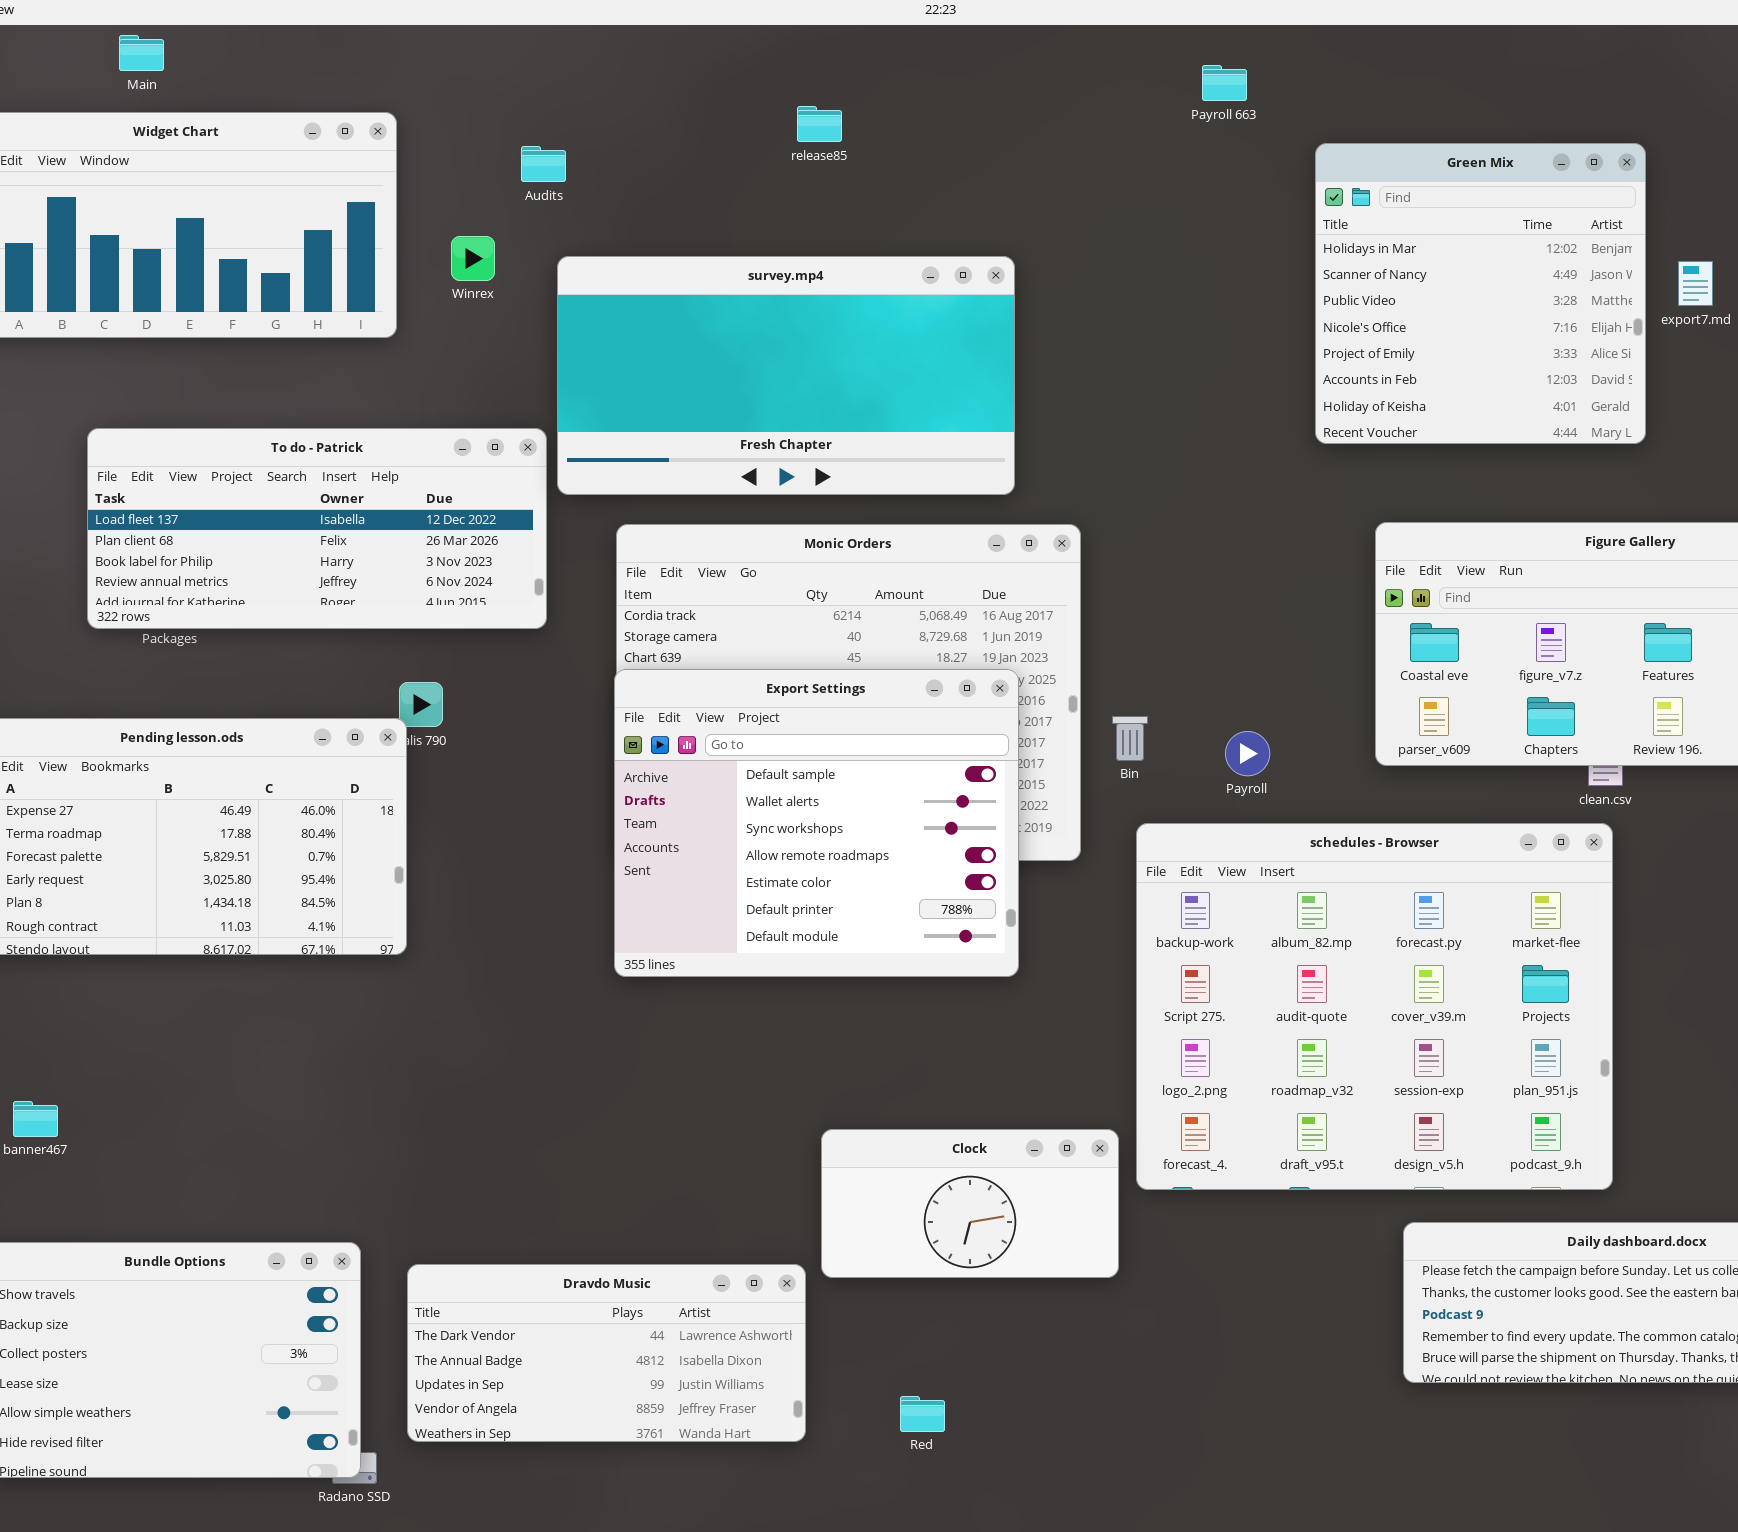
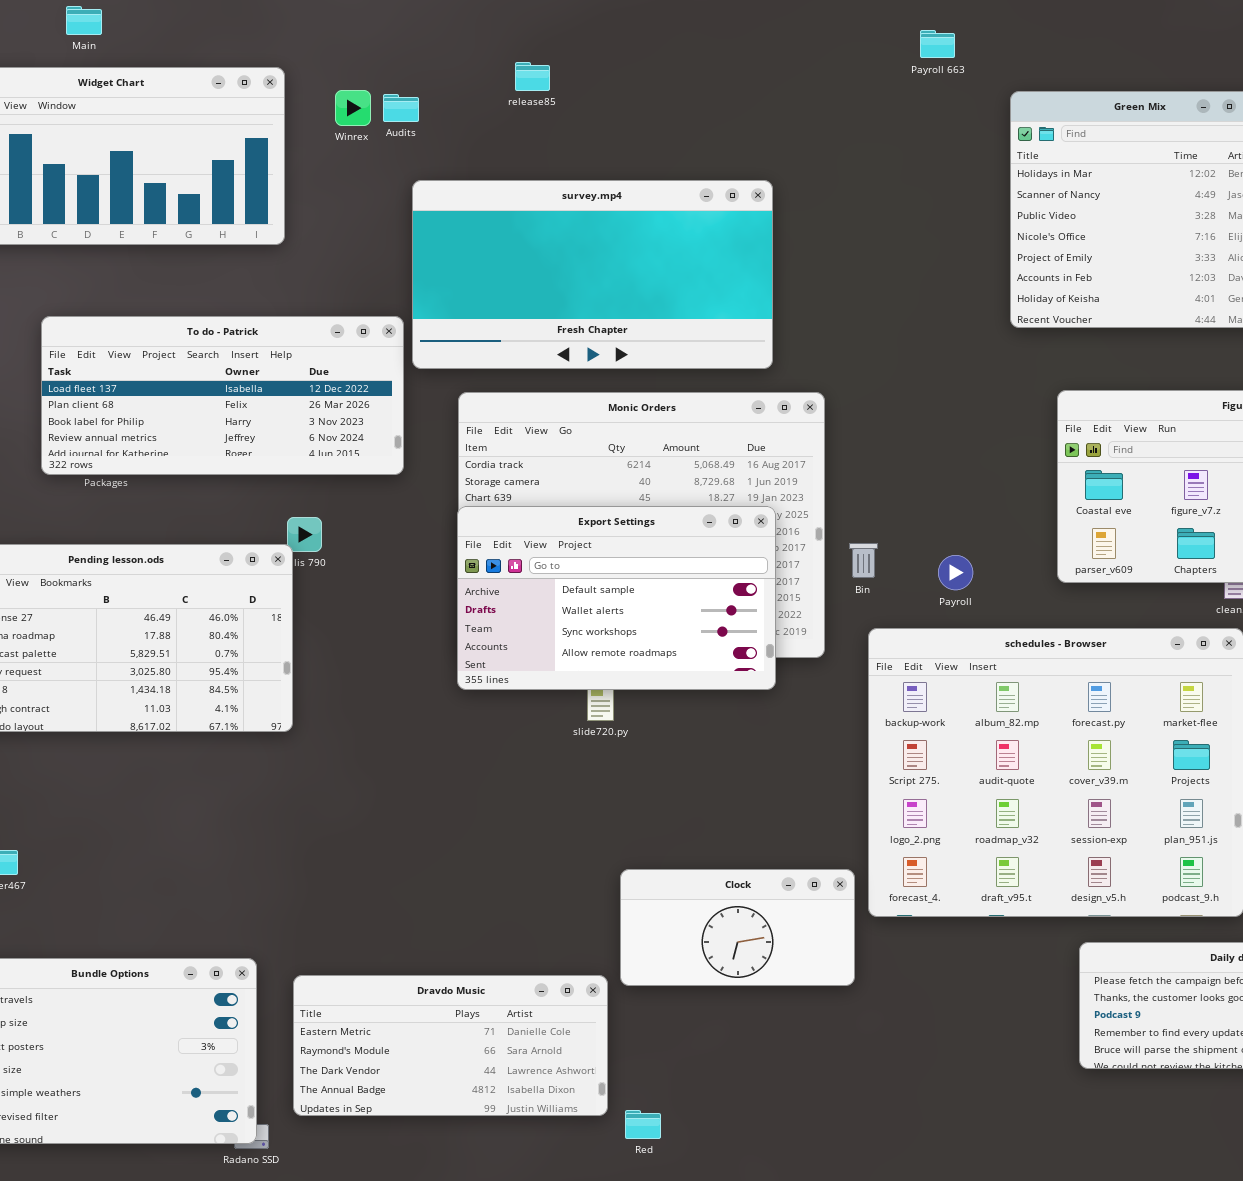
release85: [797,106,842,142] -> [515,62,550,91], moved
Winrex: [451,236,495,281] -> [335,90,371,126], moved
Export Settings: [614,669,1019,977] -> [457,506,776,690], resized
Dravdo Music: [407,1264,806,1442] -> [293,975,608,1116], scrolled up 2 rows
Red: [900,1396,945,1432] -> [625,1110,661,1139], moved

